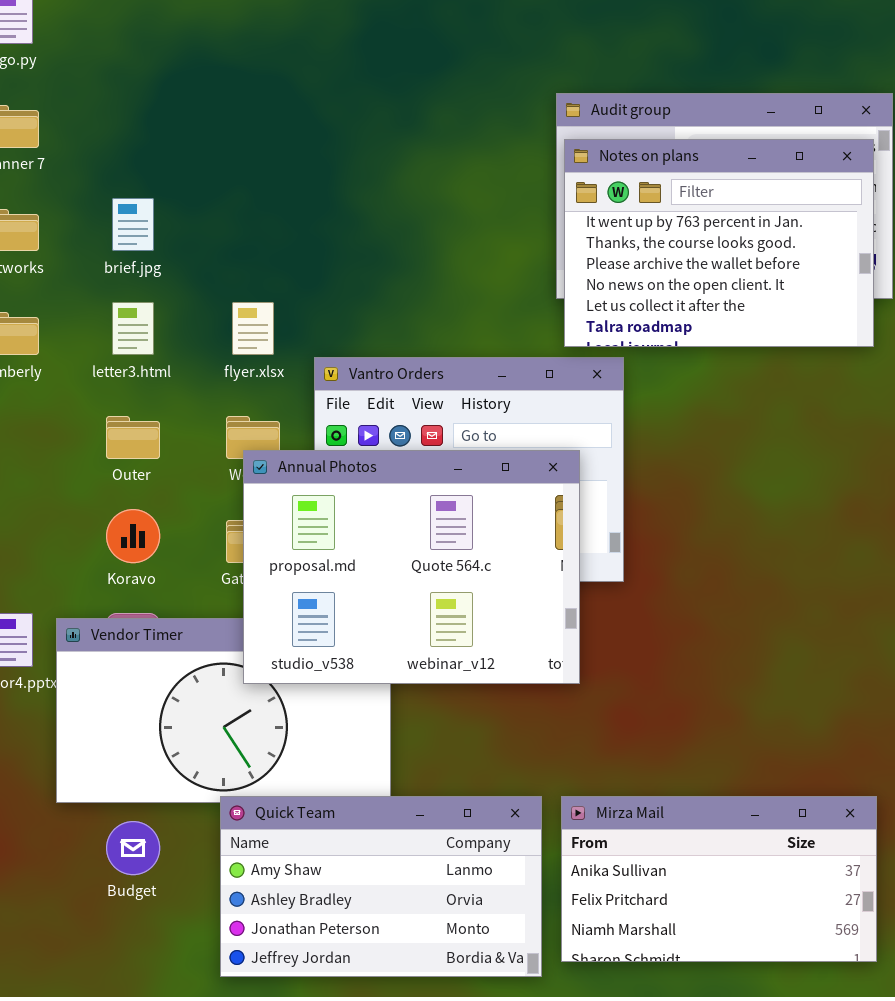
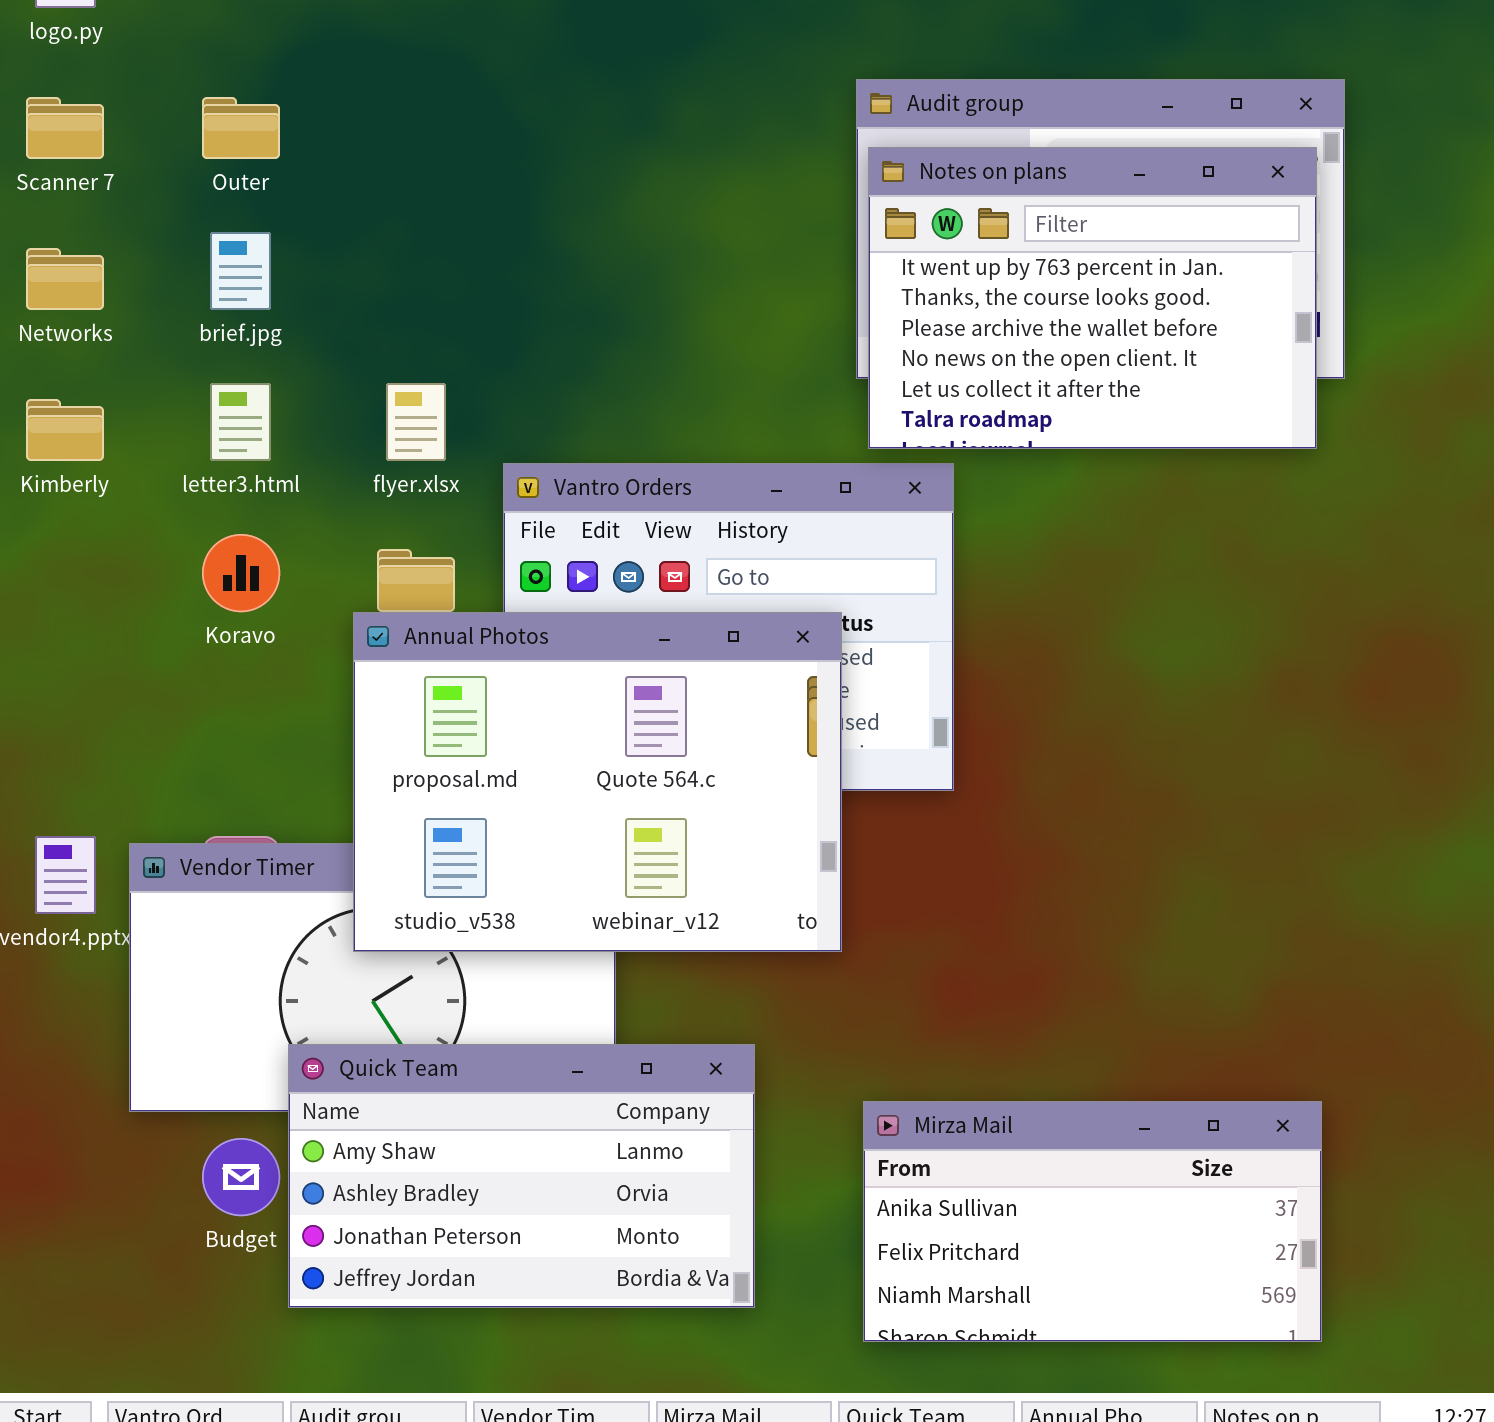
Outer: [106,416,160,459] -> [202,97,280,159], moved
Annual Photos: [243,450,580,684] -> [353,612,842,952], moved
Koravo: [106,509,160,563] -> [202,534,280,612], moved
Quick Team: [220,796,542,977] -> [288,1044,755,1308], moved

